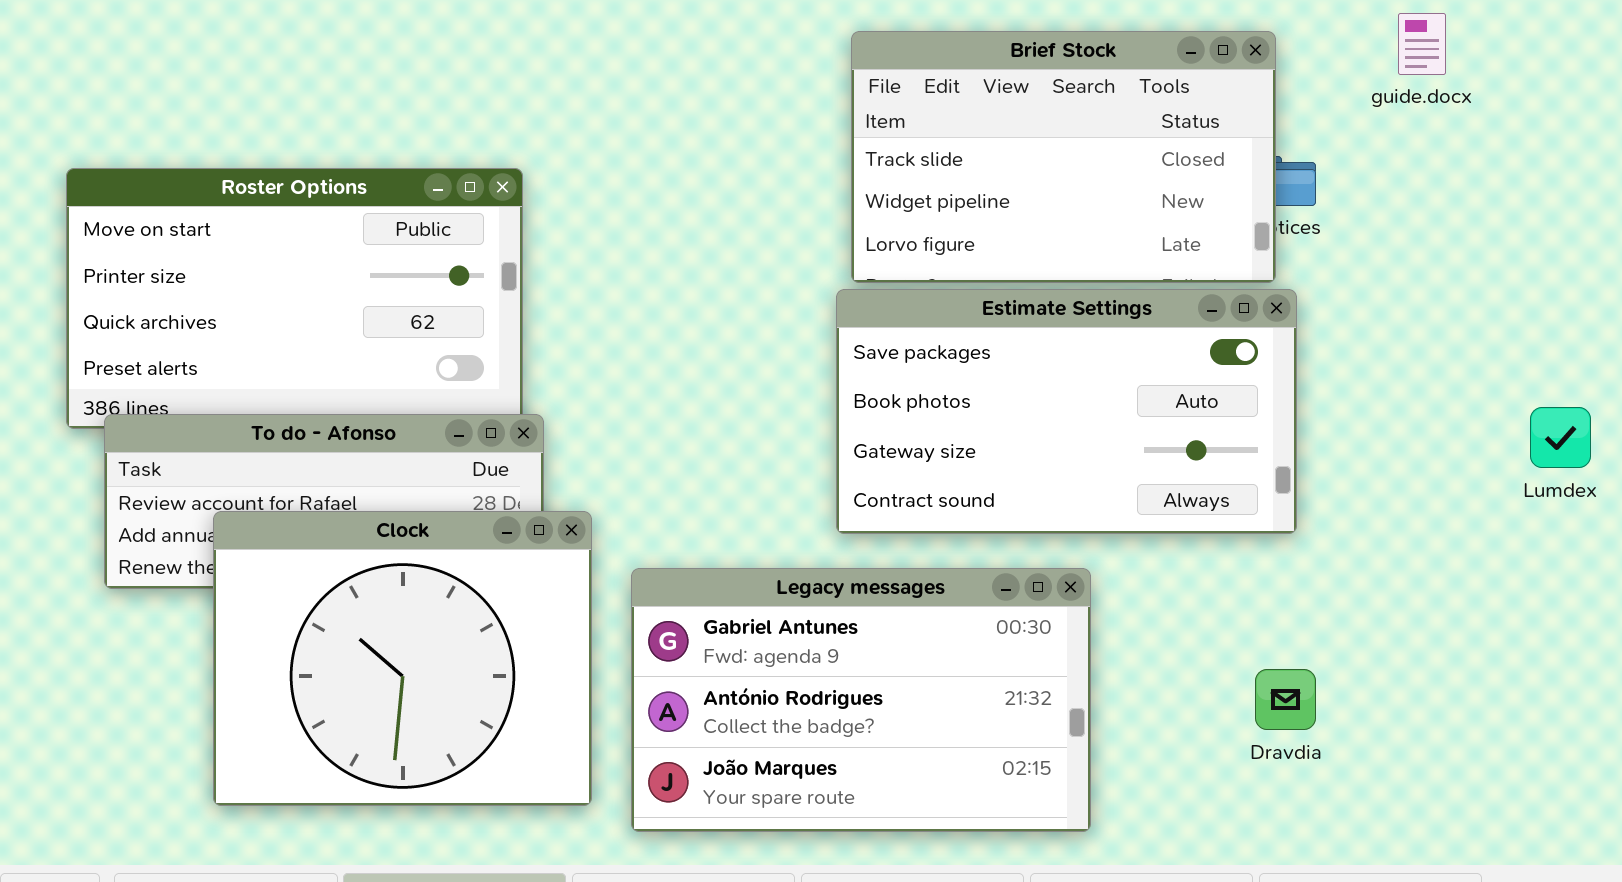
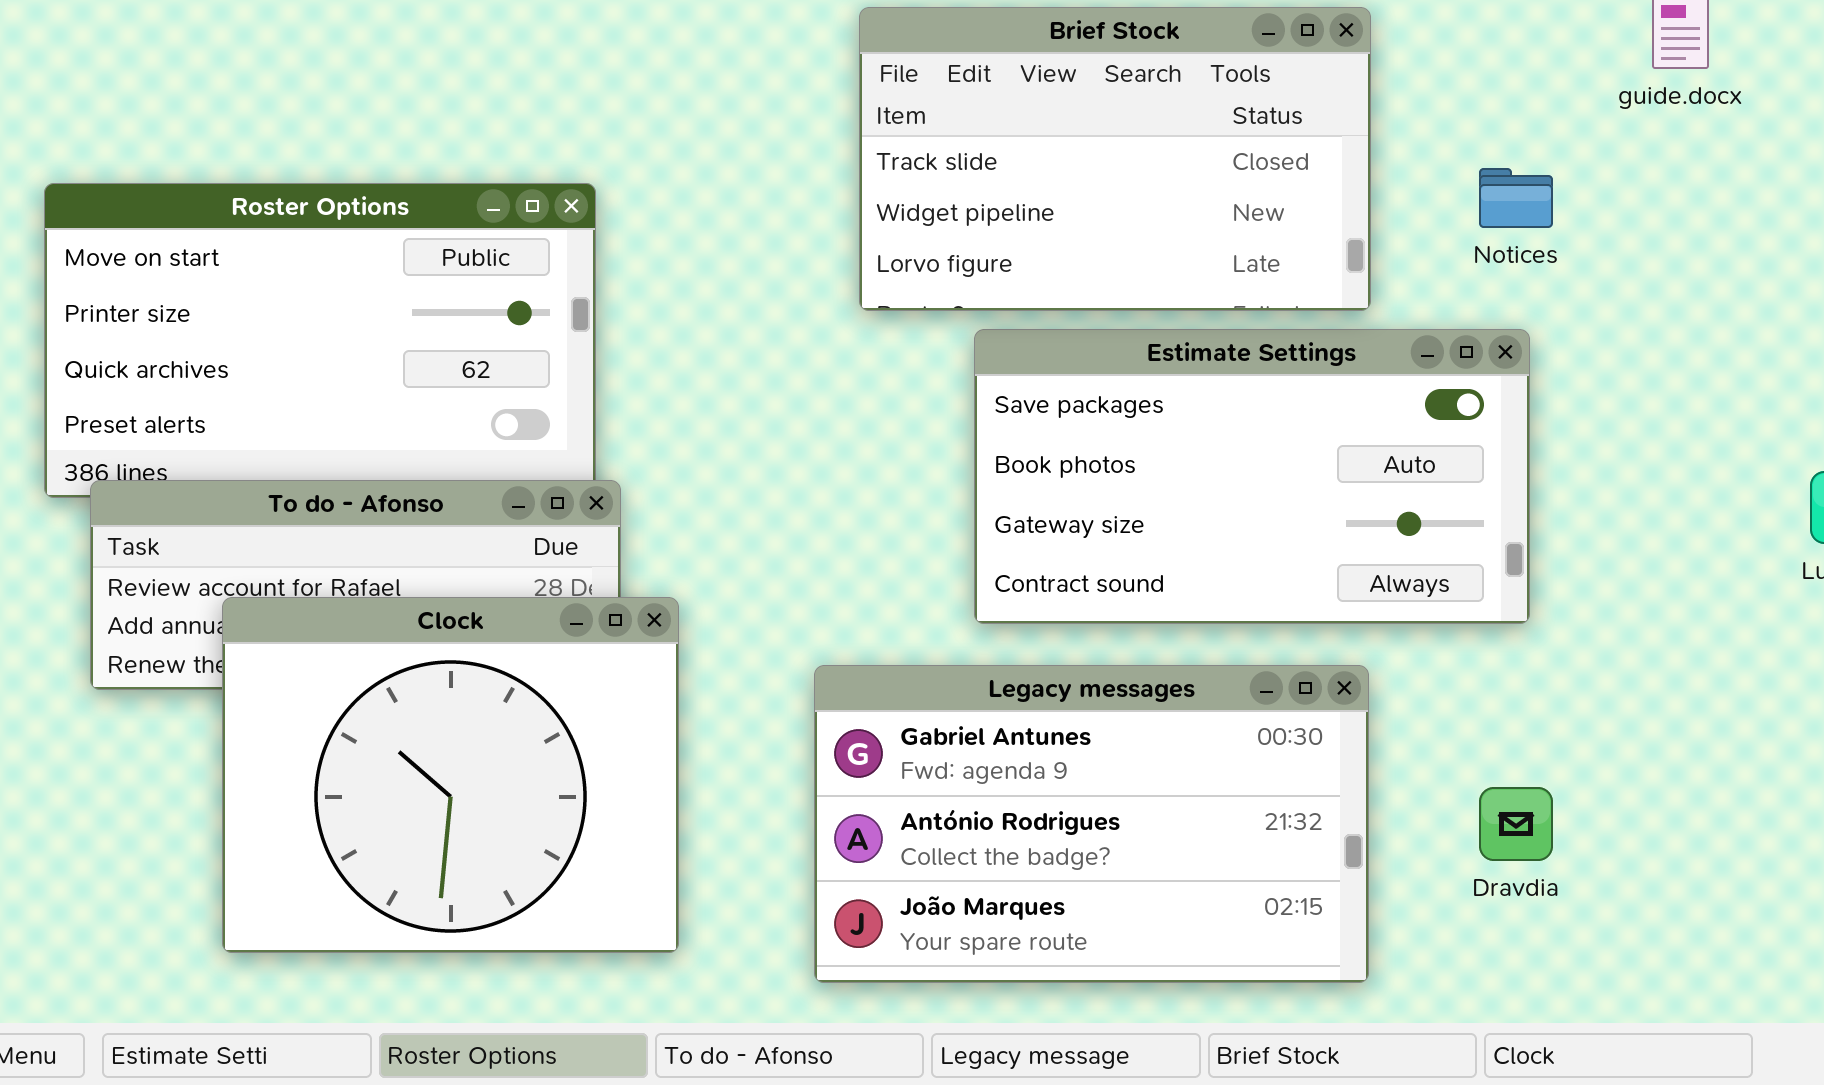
Brief Stock: [851,31,1276,283] -> [859,7,1371,311], moved
Legacy messages: [631,568,1091,832] -> [814,665,1369,983], moved

